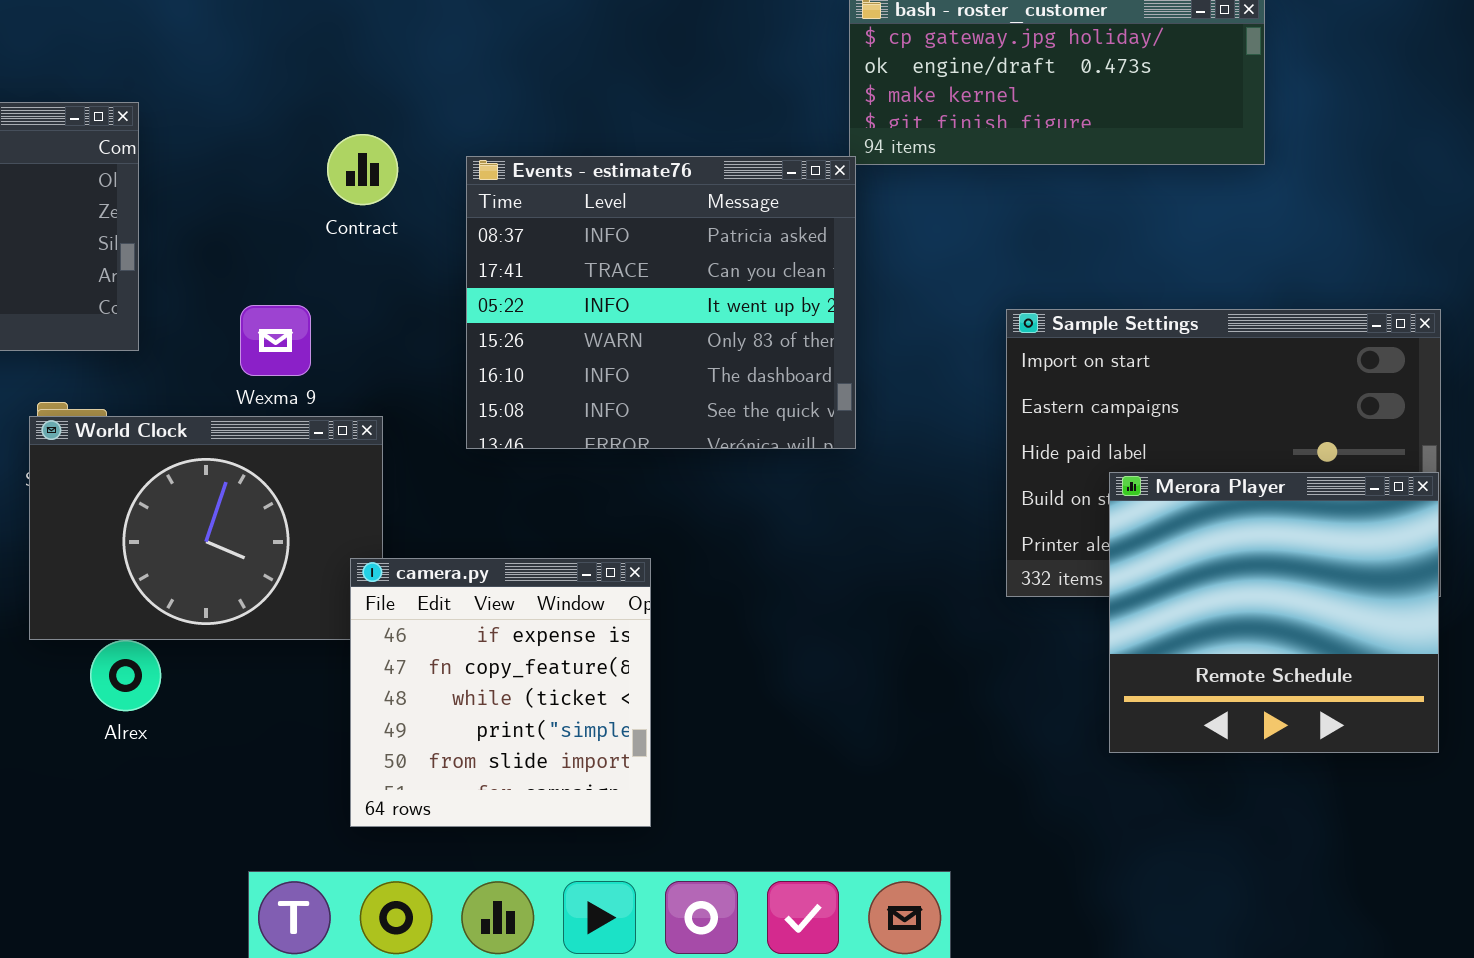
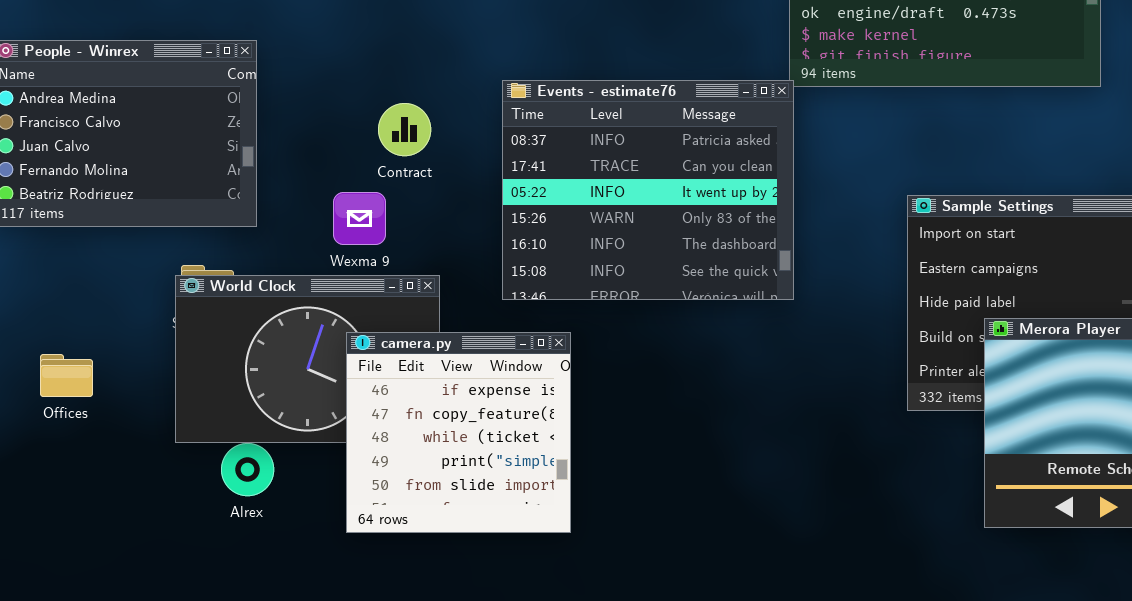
Contract: [327,134,398,205] -> [378,103,431,156], moved
camera.py: [350,558,651,827] -> [346,332,571,533], moved

